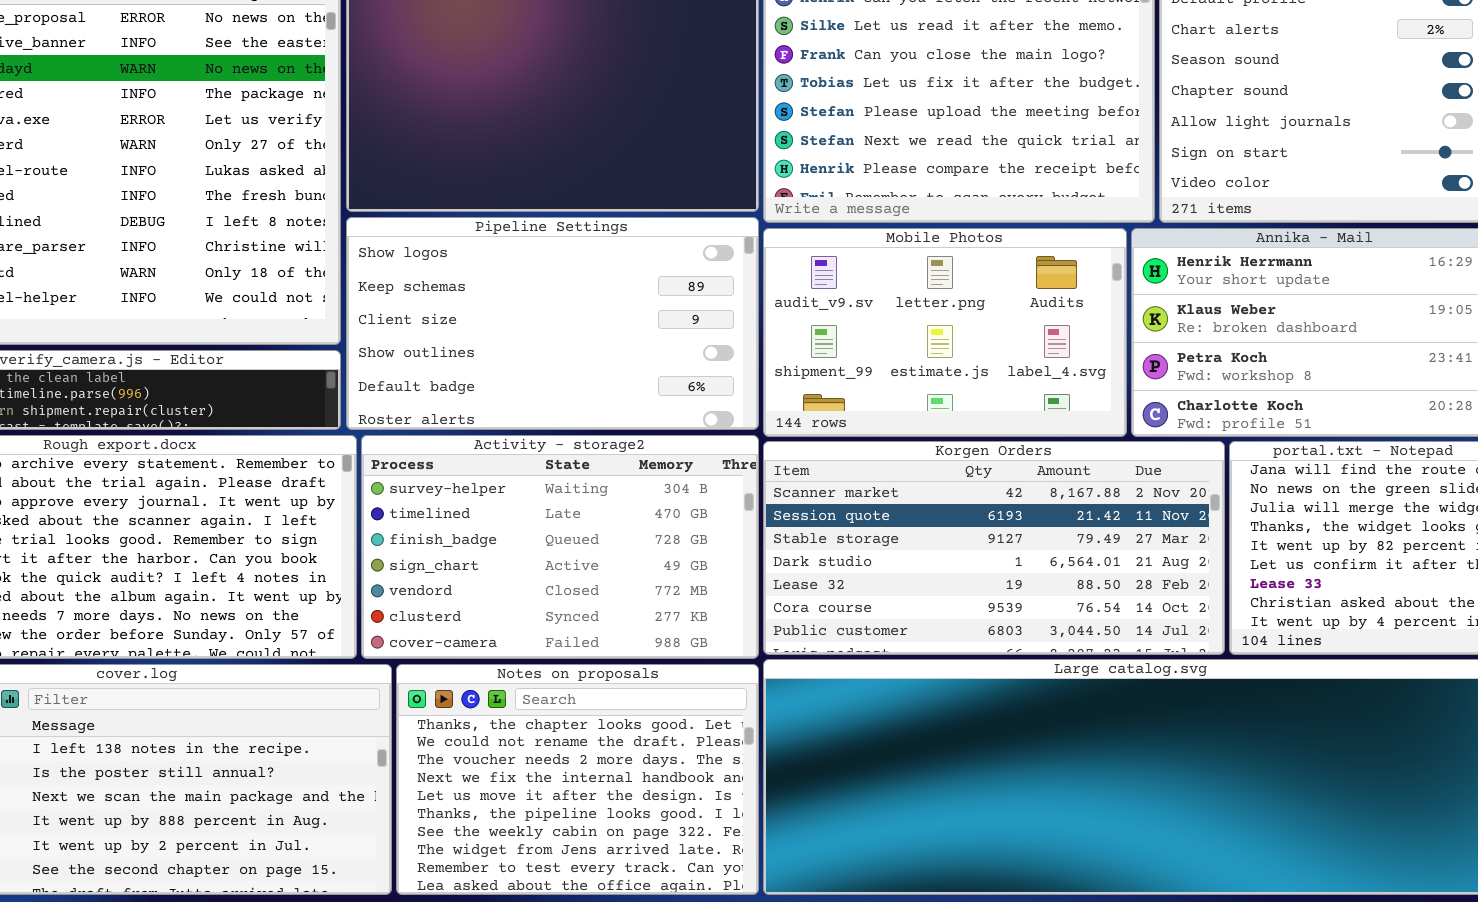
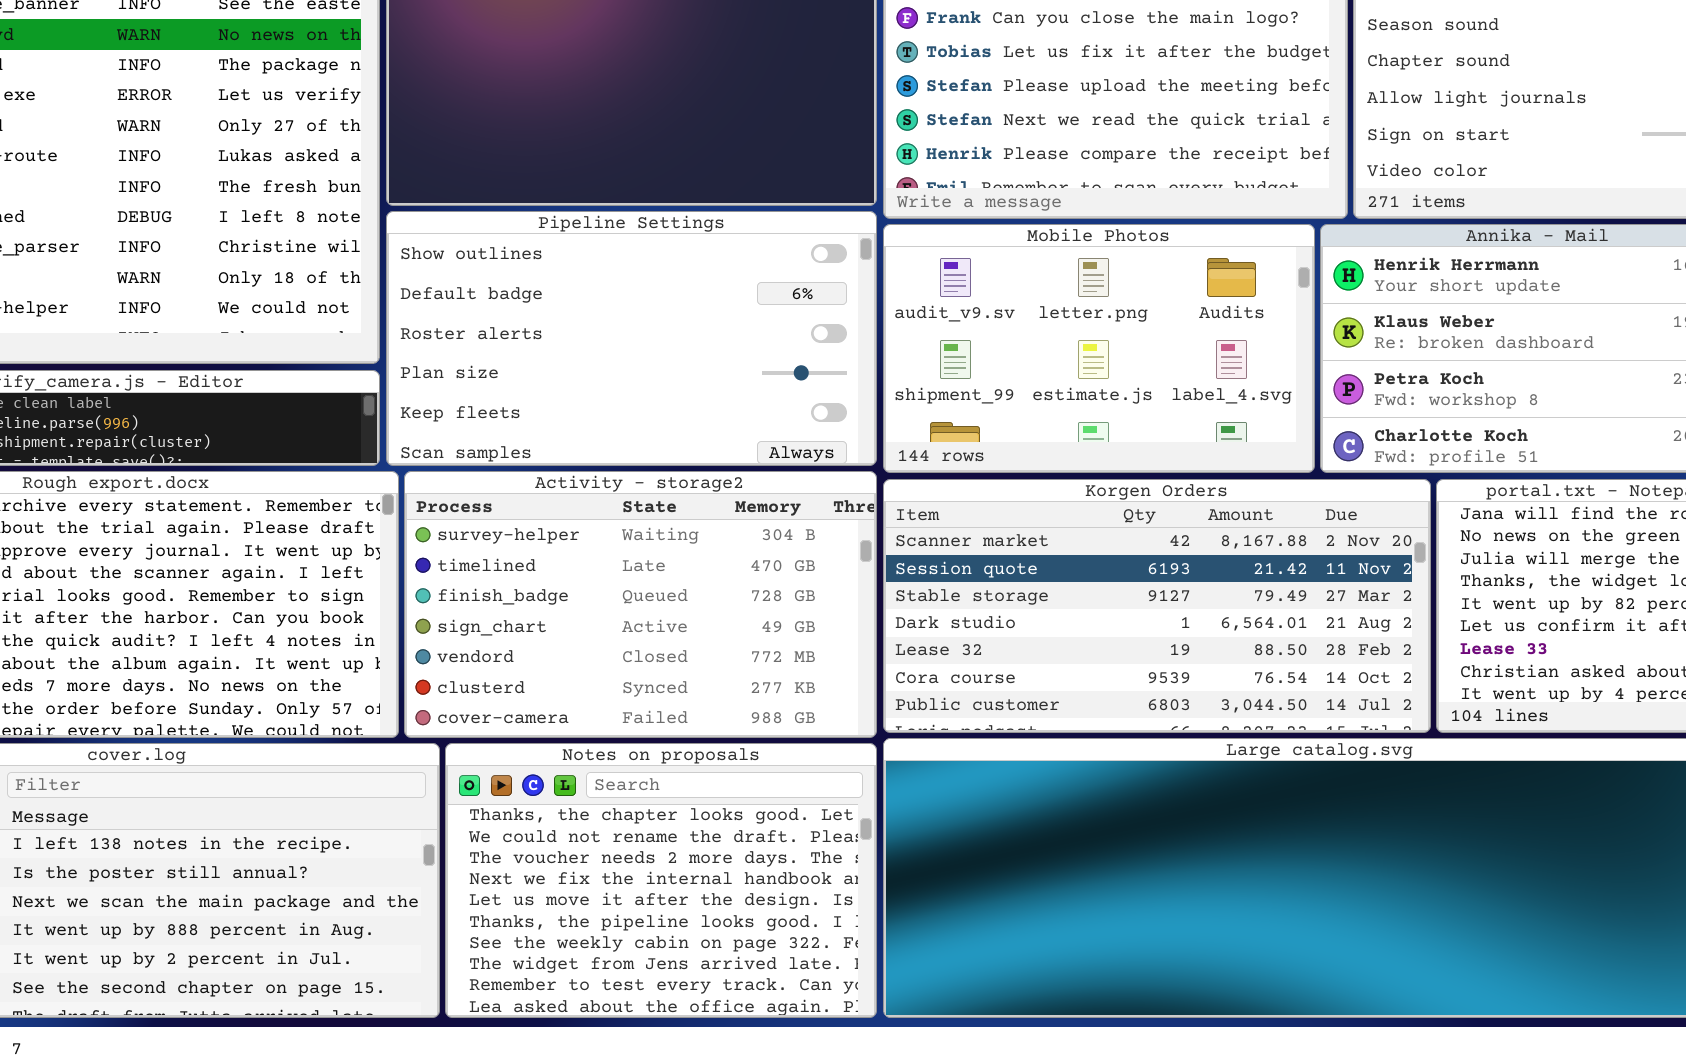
Pipeline Settings: [346,217,759,430] -> [386,211,877,466], scrolled down 3 rows

